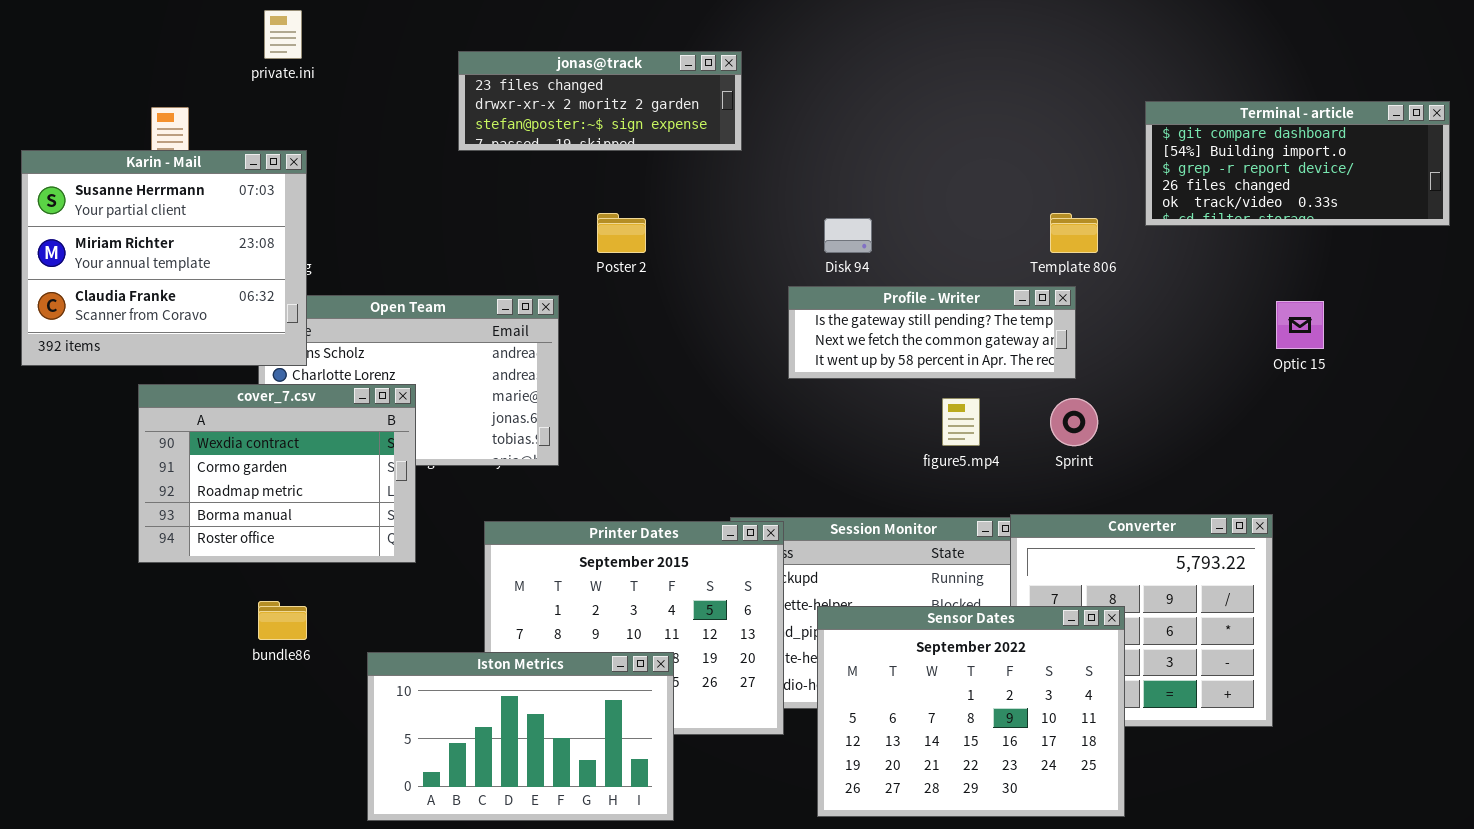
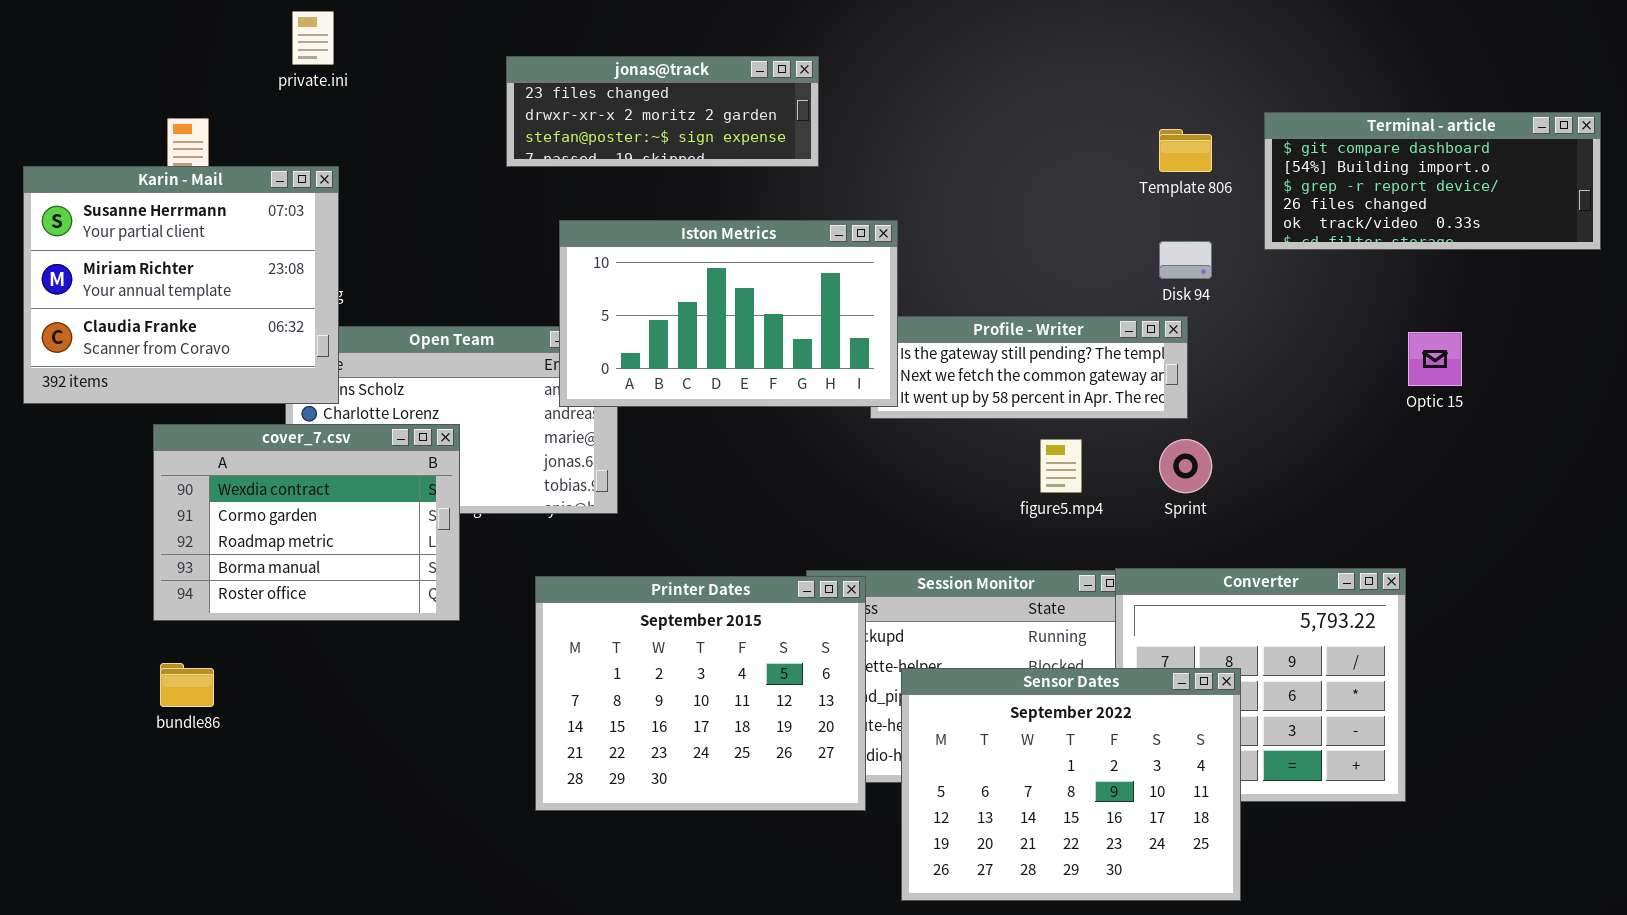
Template 806: [1050,213,1098,253] -> [1159,129,1212,172], moved
Disk 94: [824,218,872,253] -> [1159,241,1212,279], moved
bundle86: [258,601,307,640] -> [160,663,214,707], moved
Iston Metrics: [367,652,674,821] -> [559,220,898,407], moved

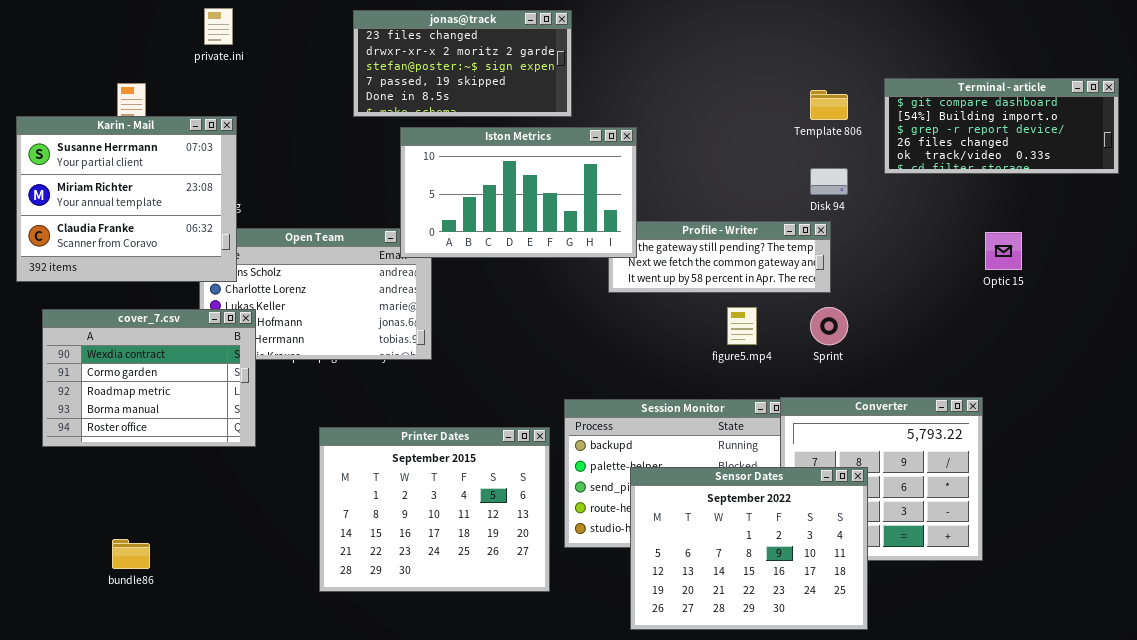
jonas@track: [506,56,819,167] -> [353,10,572,117], resized
Iston Metrics: [559,220,898,407] -> [400,127,637,258], moved
cover_7.csv: [153,424,460,621] -> [42,309,256,447], moved
Printer Dates: [535,576,866,811] -> [319,427,550,592], moved
bundle86: [160,663,214,707] -> [112,539,150,569], moved

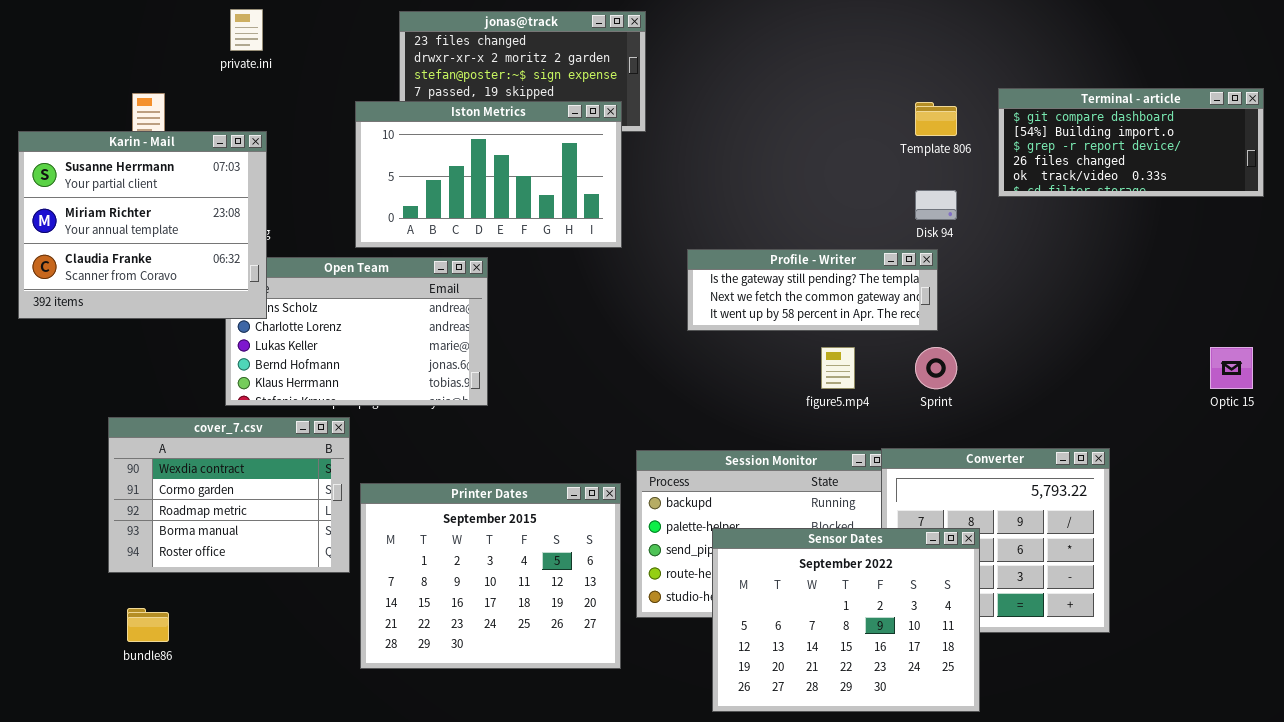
Iston Metrics: [400,127,637,258] -> [355,101,622,248], moved
Optic 15: [985,232,1022,270] -> [1210,347,1253,389], moved
cover_7.csv: [42,309,256,447] -> [108,417,350,573], moved

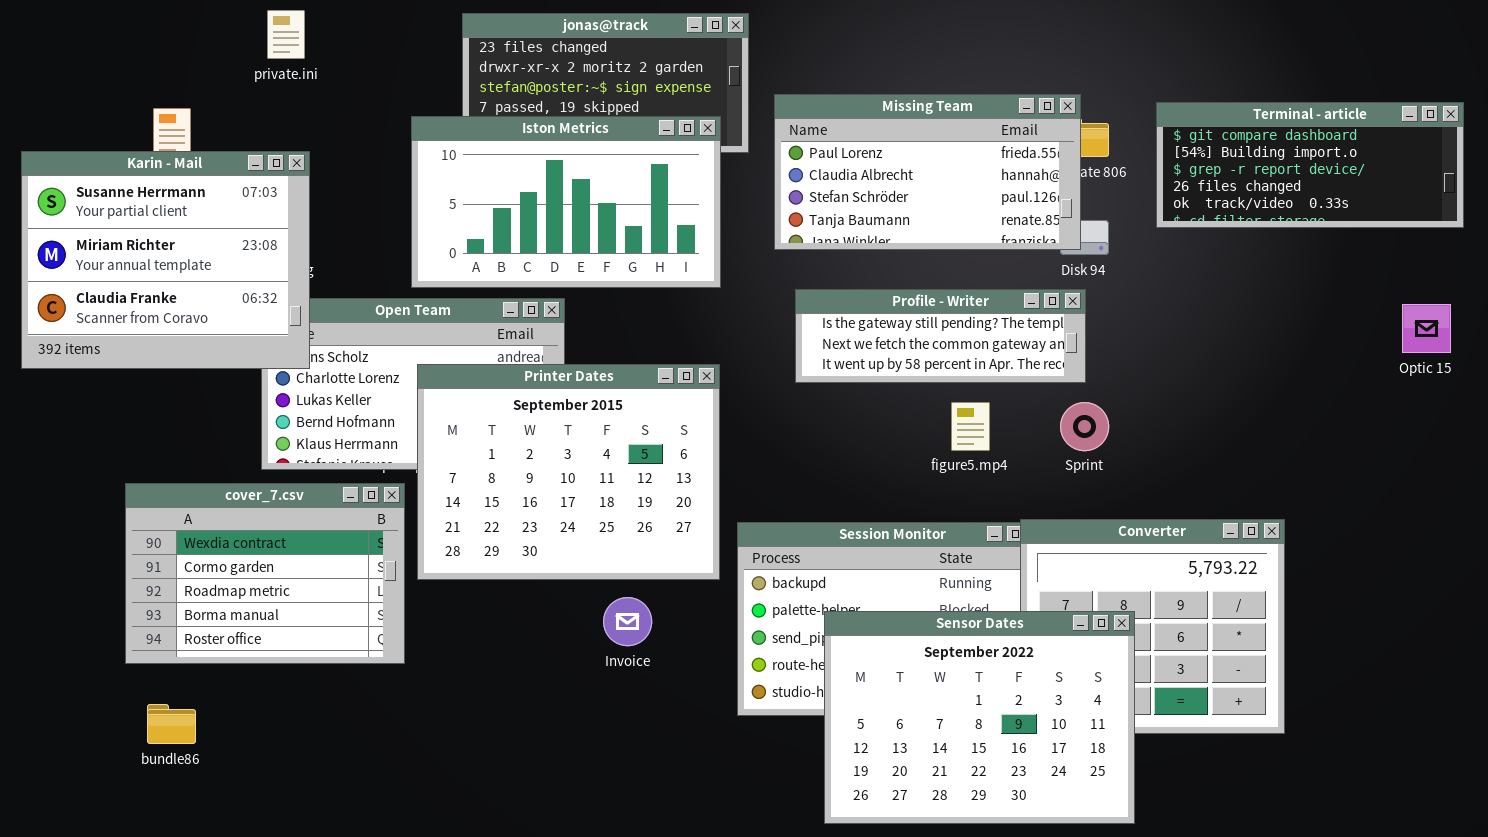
Missing Team: none -> [774,94,1081,250], opened
Optic 15: [1210,347,1253,389] -> [1402,304,1451,353], moved
Printer Dates: [360,483,621,669] -> [417,364,720,580], moved

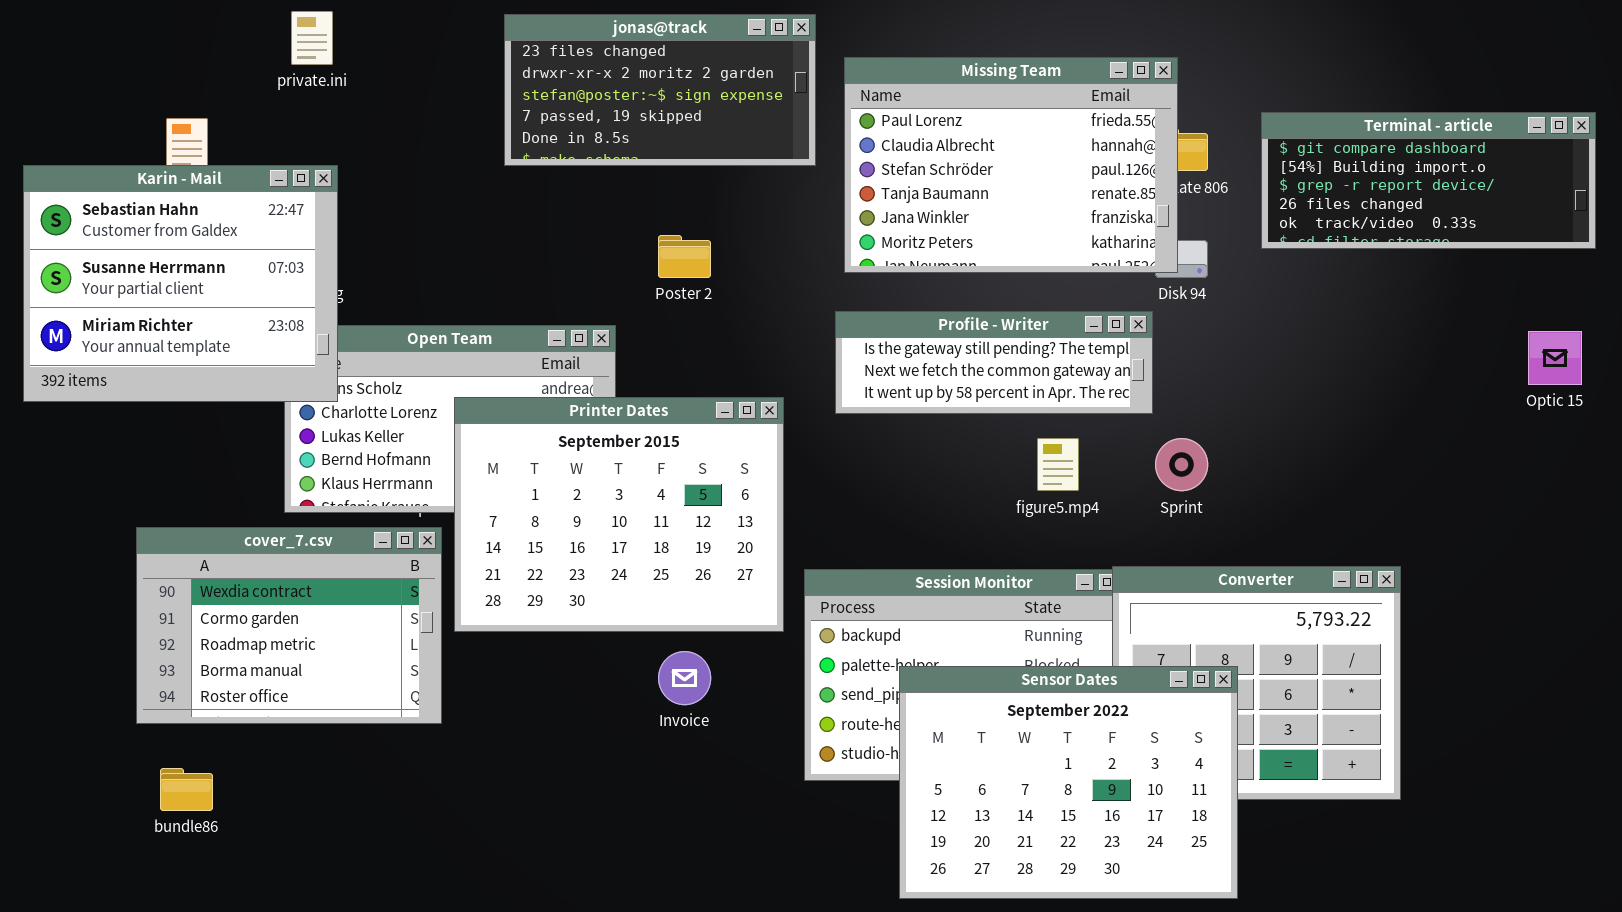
Missing Team: [774,94,1081,250] -> [844,57,1178,273], resized
Iston Metrics: [411,116,721,288] -> none, closed
Karin - Mail: [21,151,310,369] -> [23,165,338,402], scrolled up 1 row
Profile - Writer: [795,289,1086,383] -> [835,311,1153,414], moved

